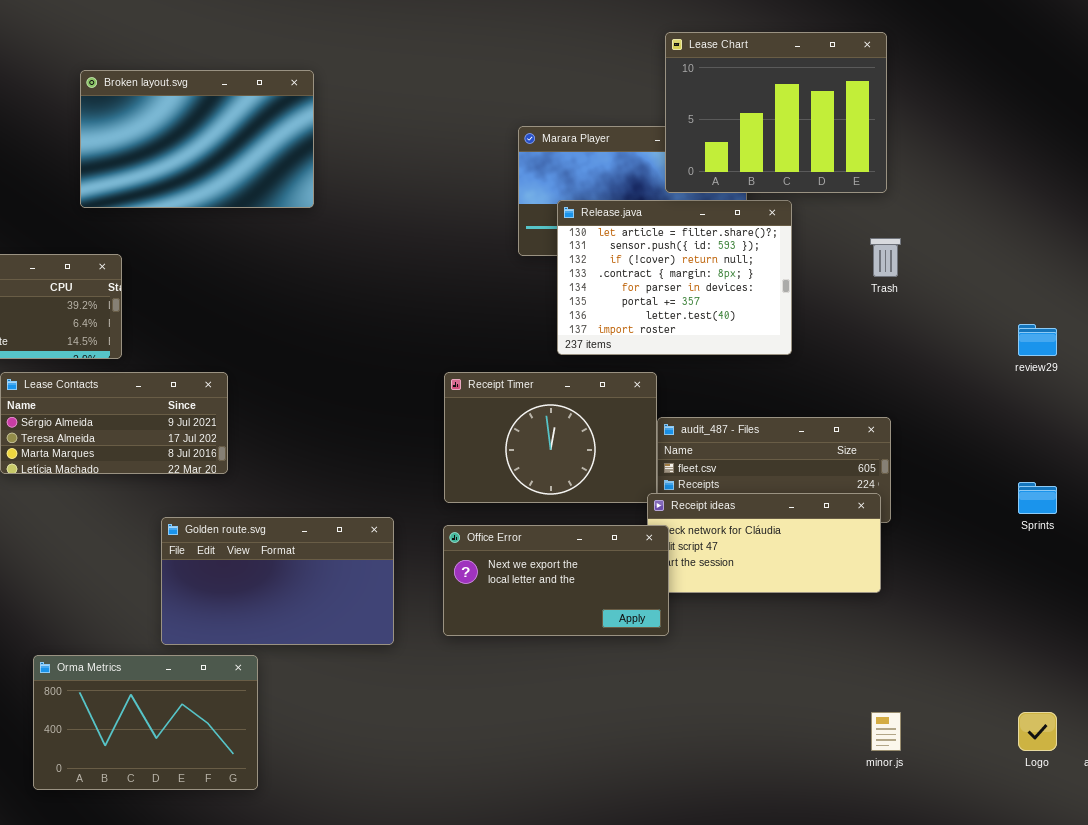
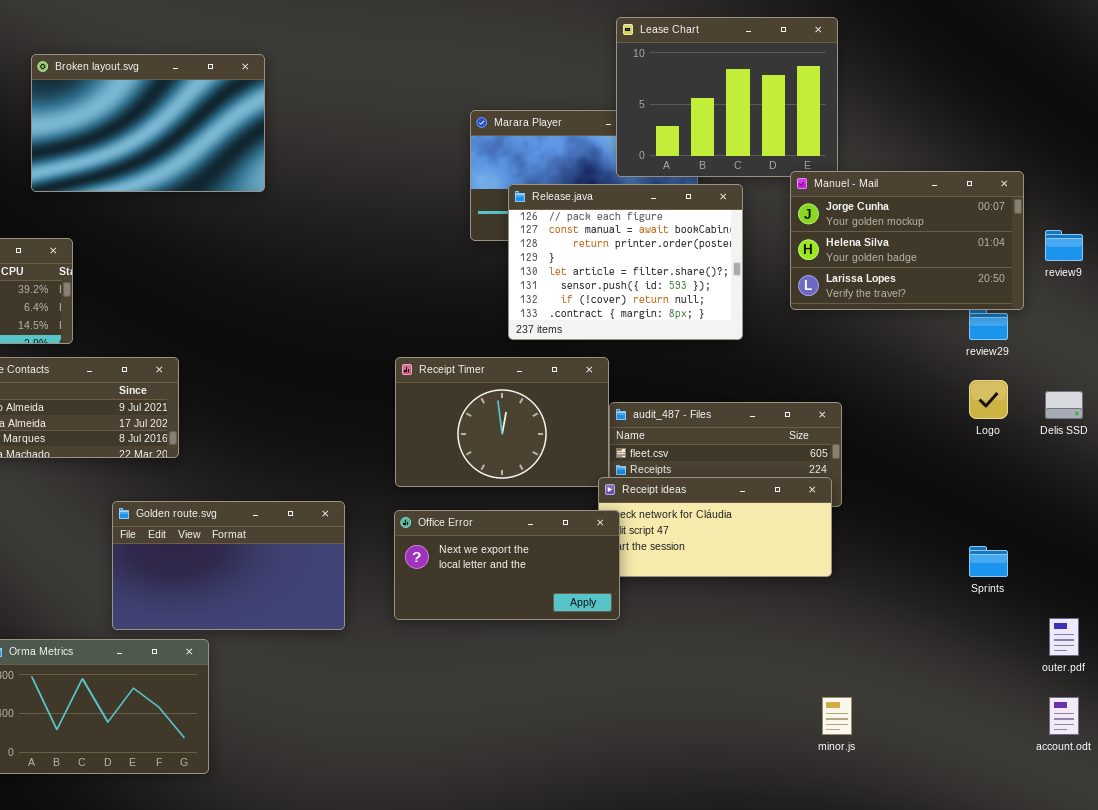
Manuel - Mail: none -> [790,171,1024,310], opened
Release.java: [557,200,792,355] -> [508,184,743,340], scrolled up 4 rows
Sprints: [1018,482,1057,514] -> [969,546,1008,577], moved
Logo: [1018,712,1057,751] -> [969,380,1008,419], moved

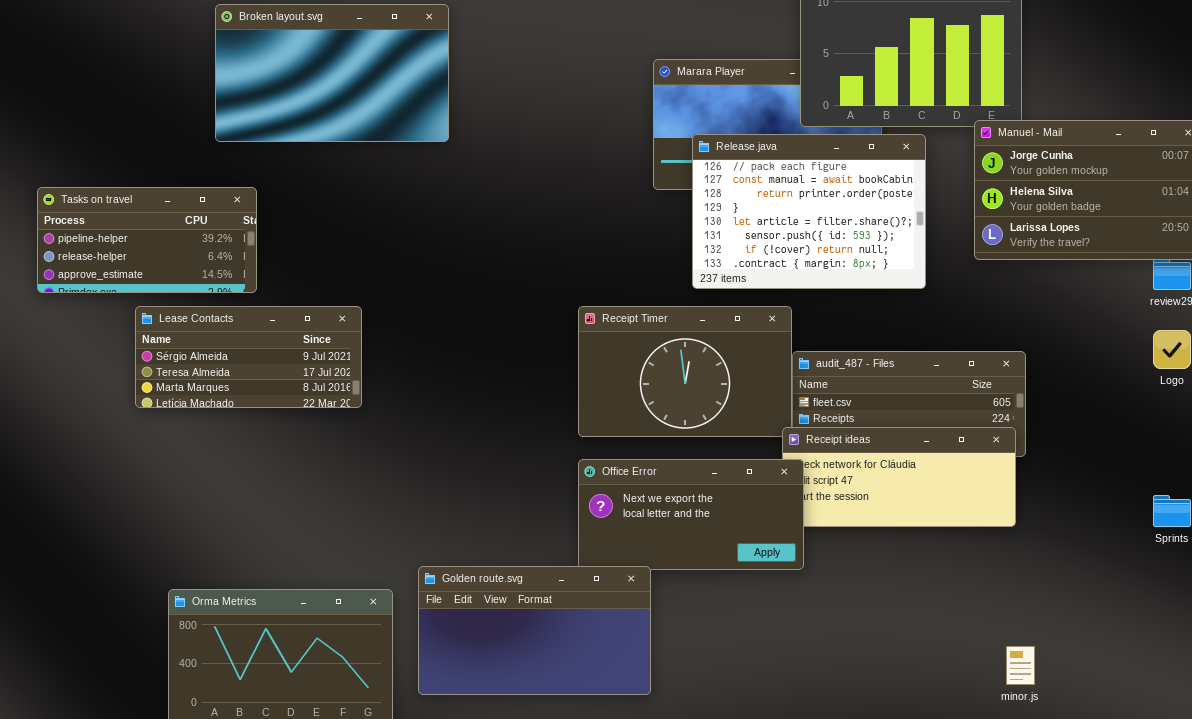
Golden route.svg: [112,501,345,630] -> [418,566,651,695], moved

